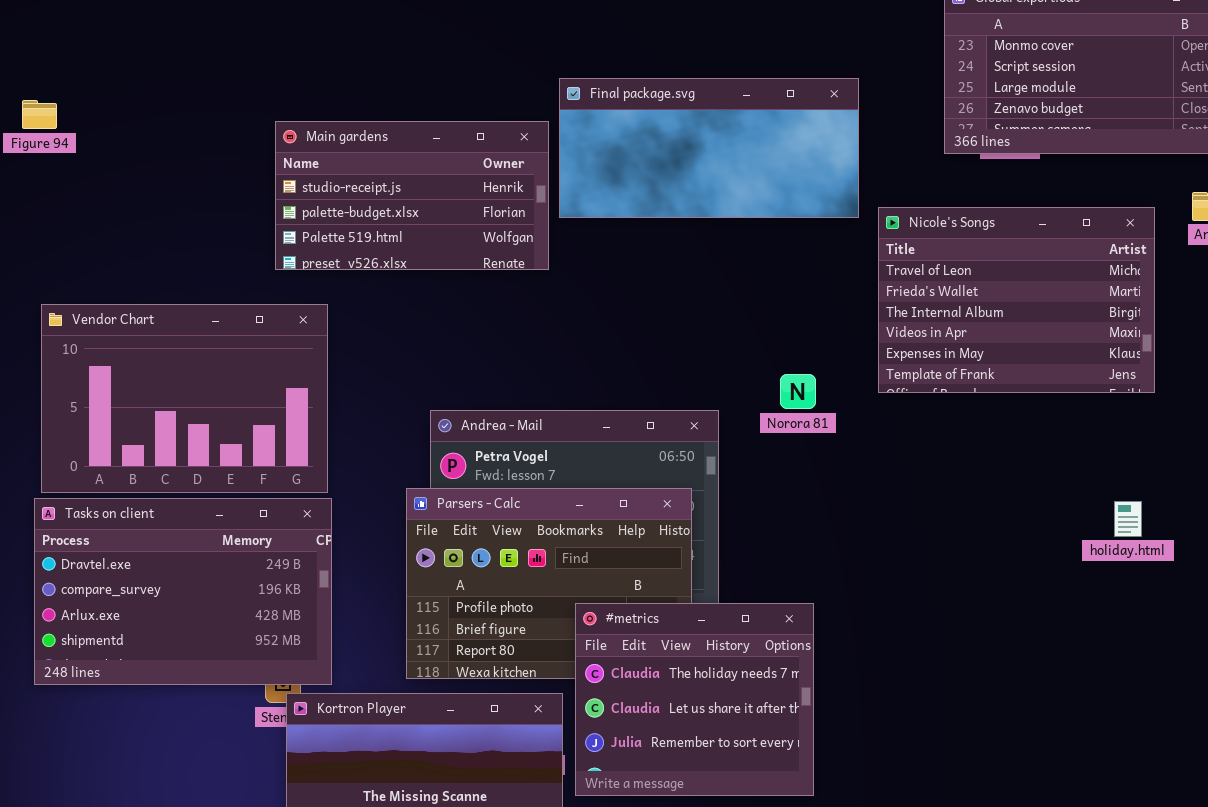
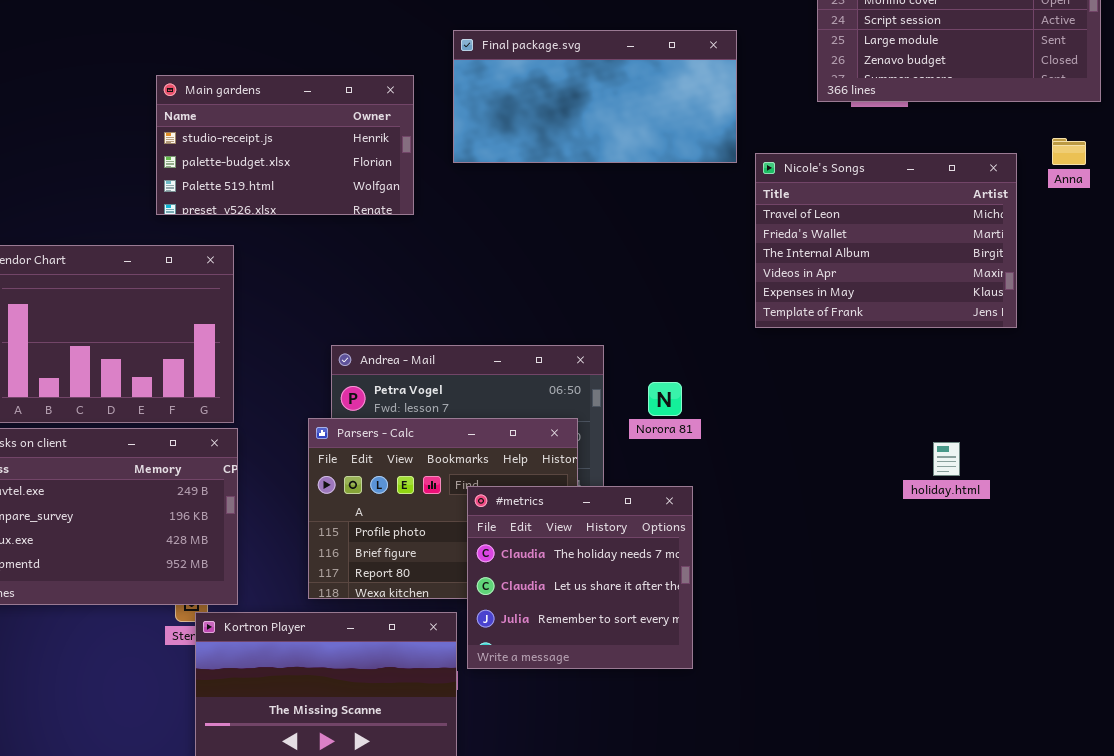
Main gardens: [275,121,549,270] -> [156,75,414,215], moved
Norora 81: [780,374,816,409] -> [648,382,682,416], moved
holiday.html: [1114,501,1142,537] -> [933,442,960,476], moved
#metrics: [575,603,814,796] -> [467,486,693,669], moved

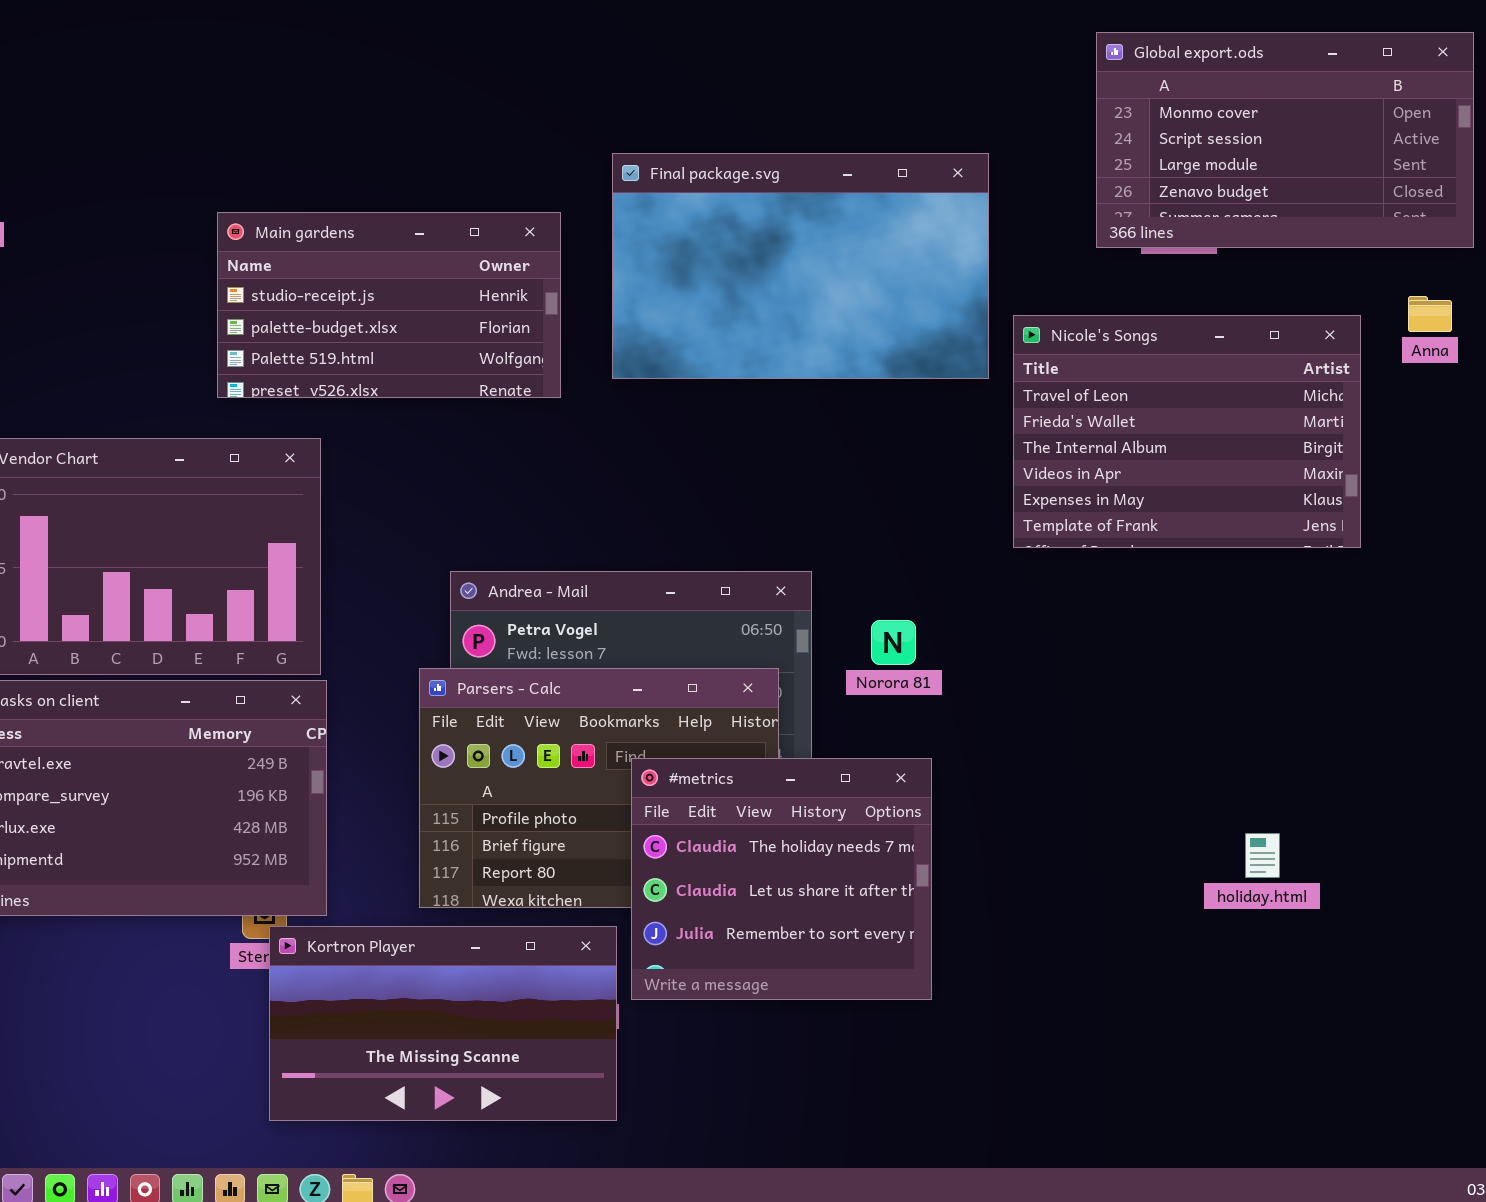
Final package.svg: [453,30,737,163] -> [612,153,989,379], resized
holiday.html: [933,442,960,476] -> [1245,833,1280,878], moved

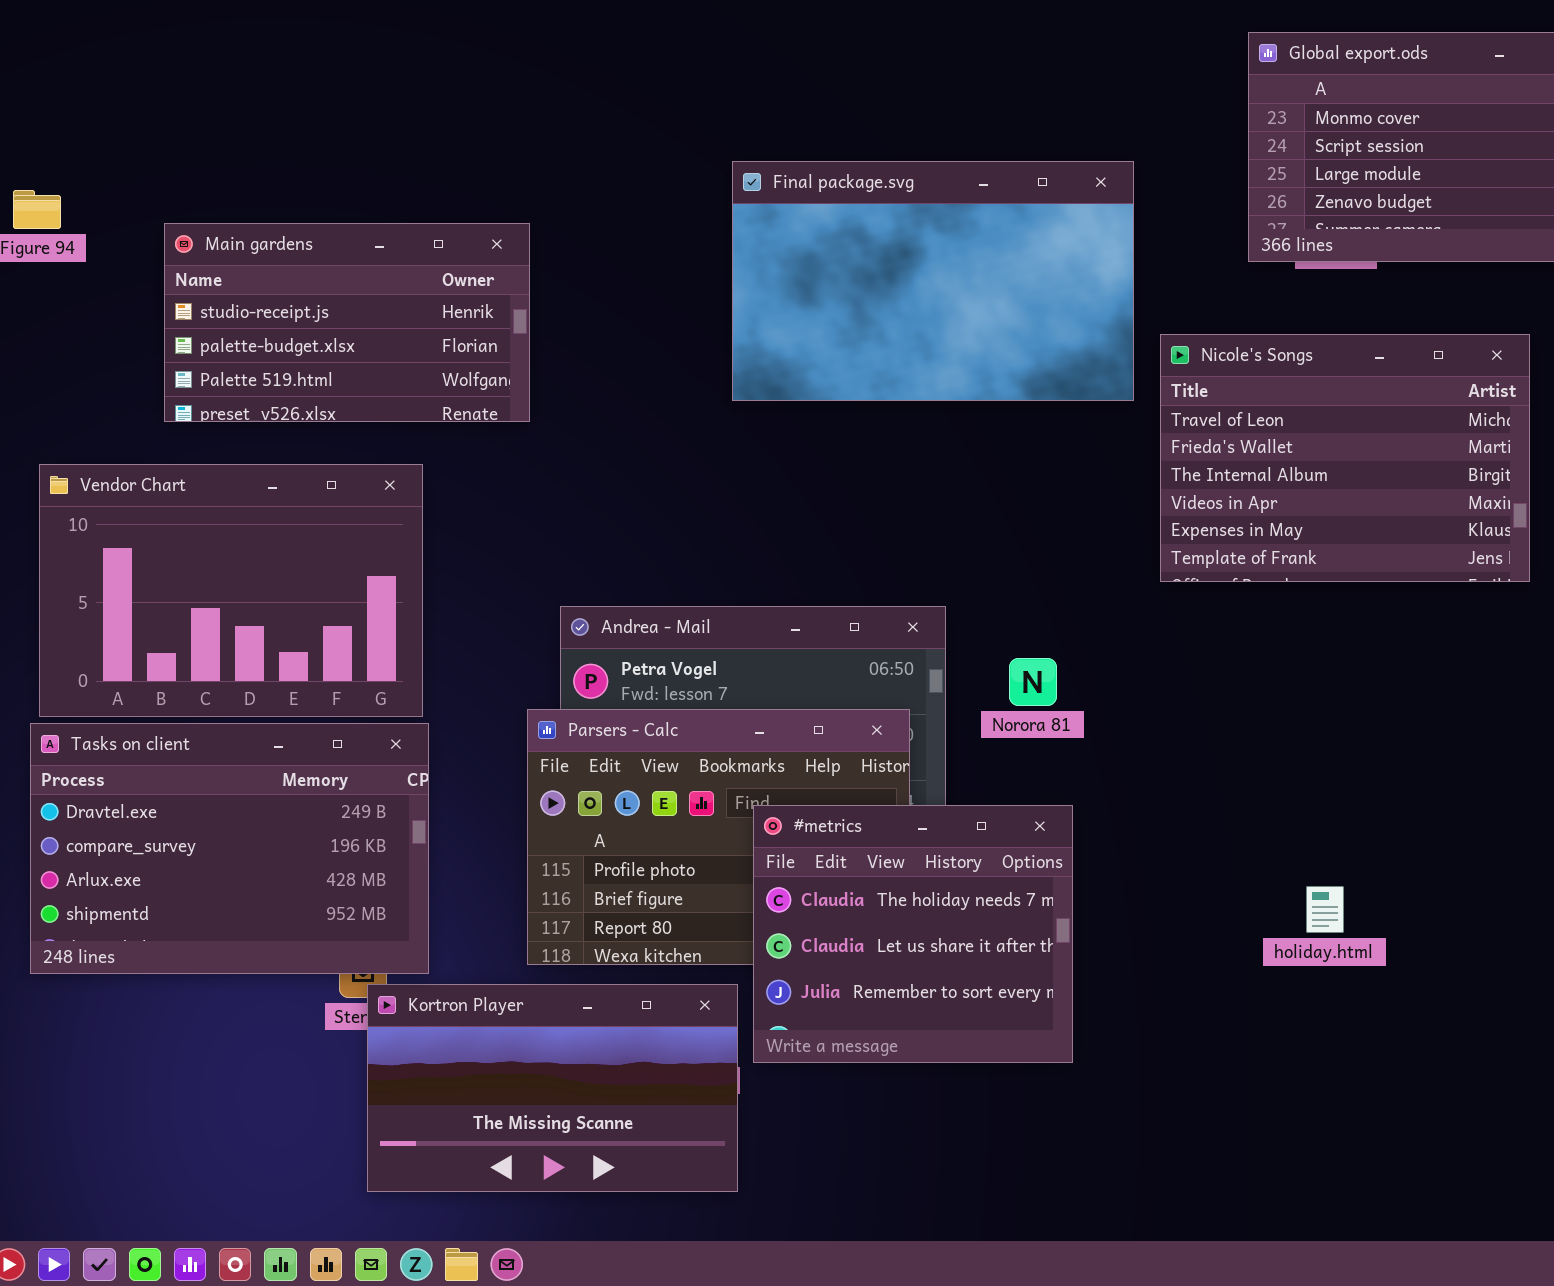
Main gardens: [217,212,561,398] -> [164,223,530,422], moved
holiday.html: [1245,833,1280,878] -> [1306,886,1344,933], moved

